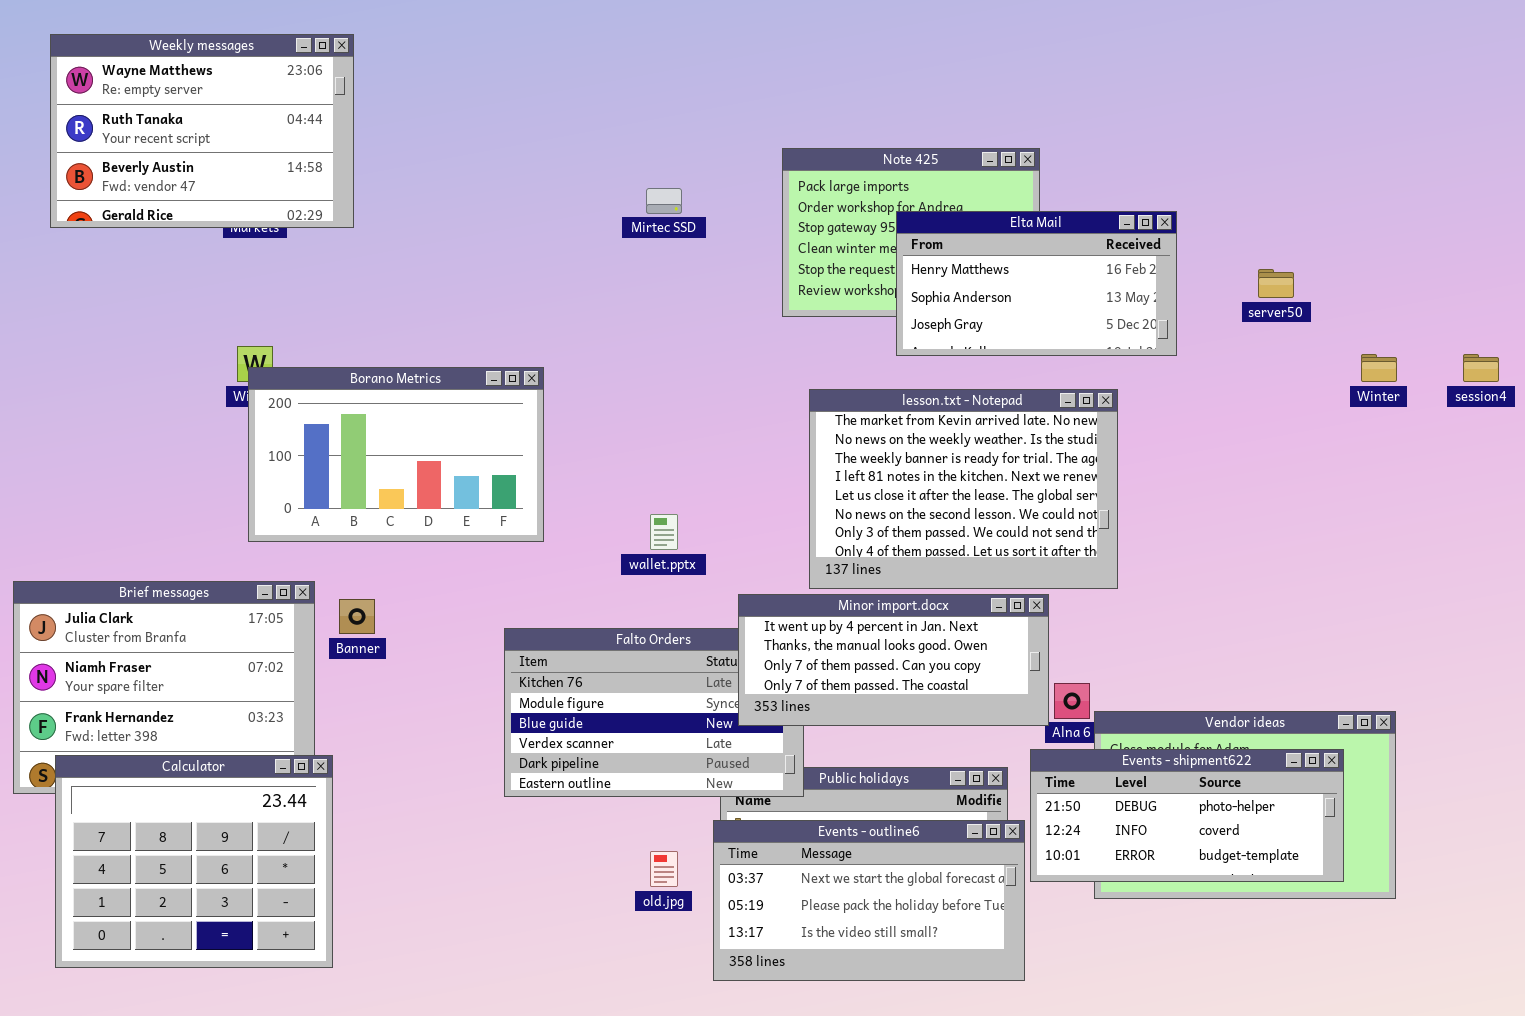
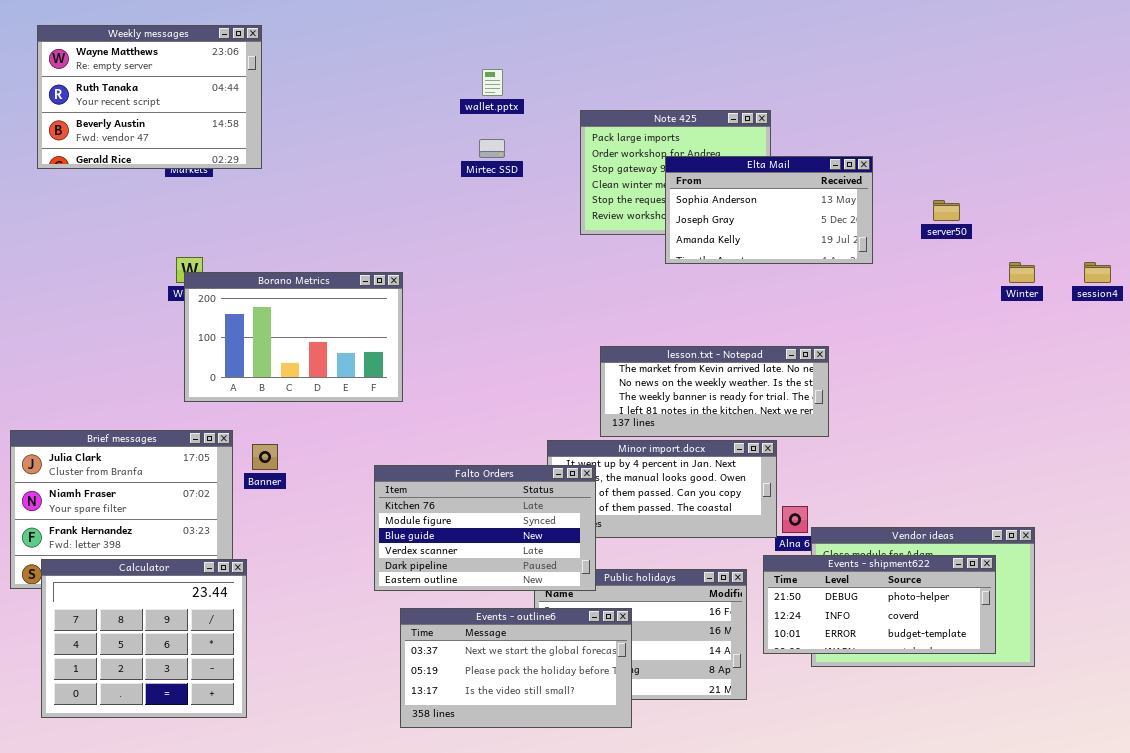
Elta Mail: [896,211,1177,356] -> [665,156,873,264], scrolled down 1 row
lesson.txt - Notepad: [809,389,1118,589] -> [600,346,829,437], resized
wallet.pptx: [650,514,678,550] -> [482,69,503,96], moved
Falto Orders: [504,628,804,797] -> [374,465,596,591], raised
Events - outline6: [713,820,1025,981] -> [400,608,632,728], moved

